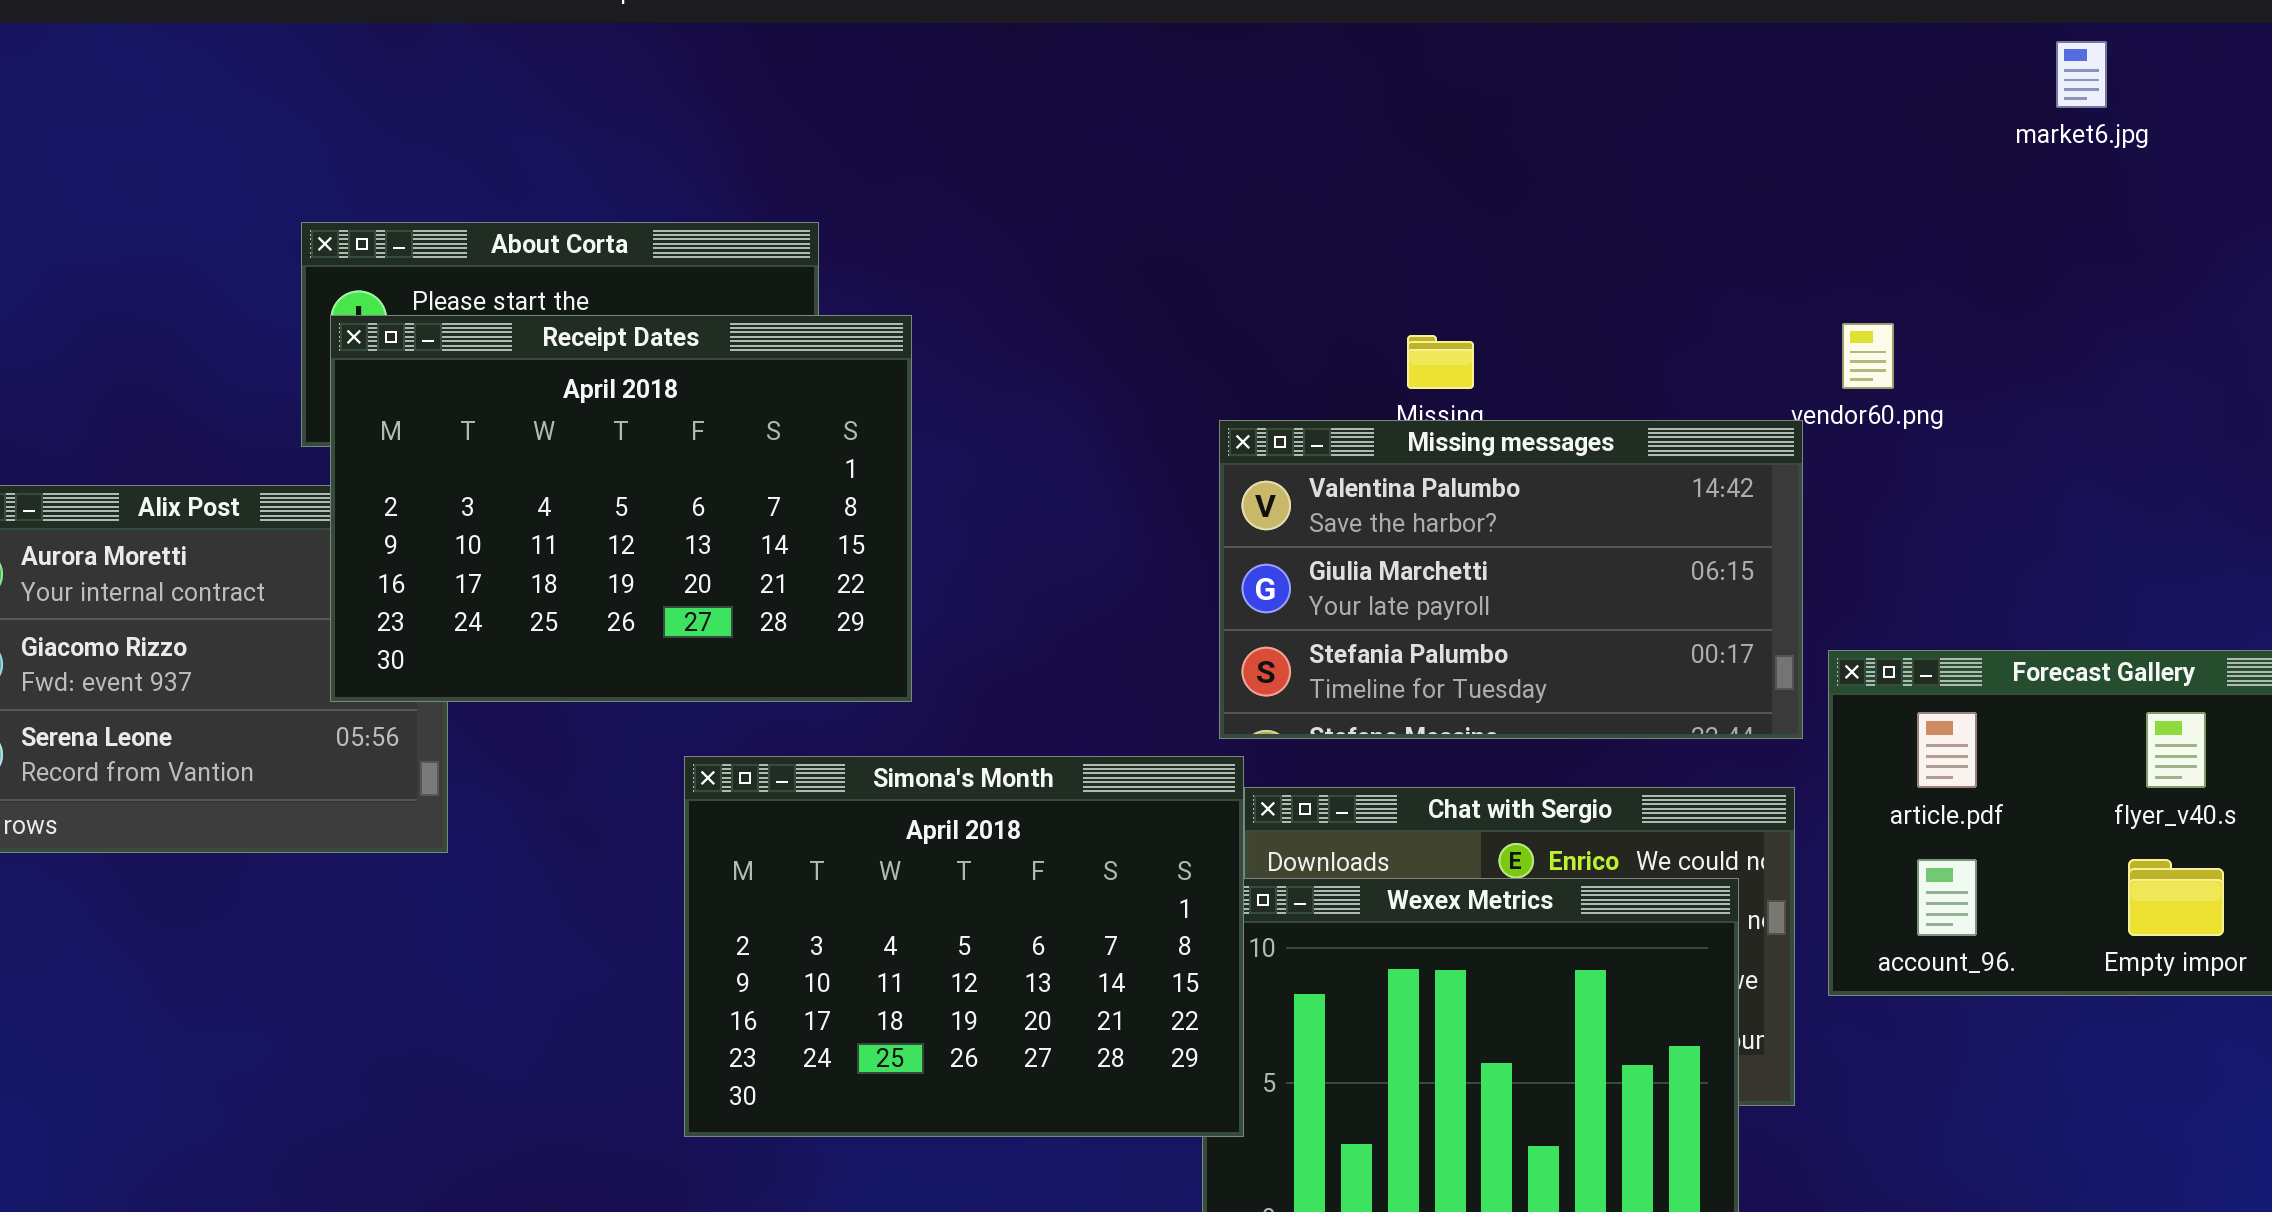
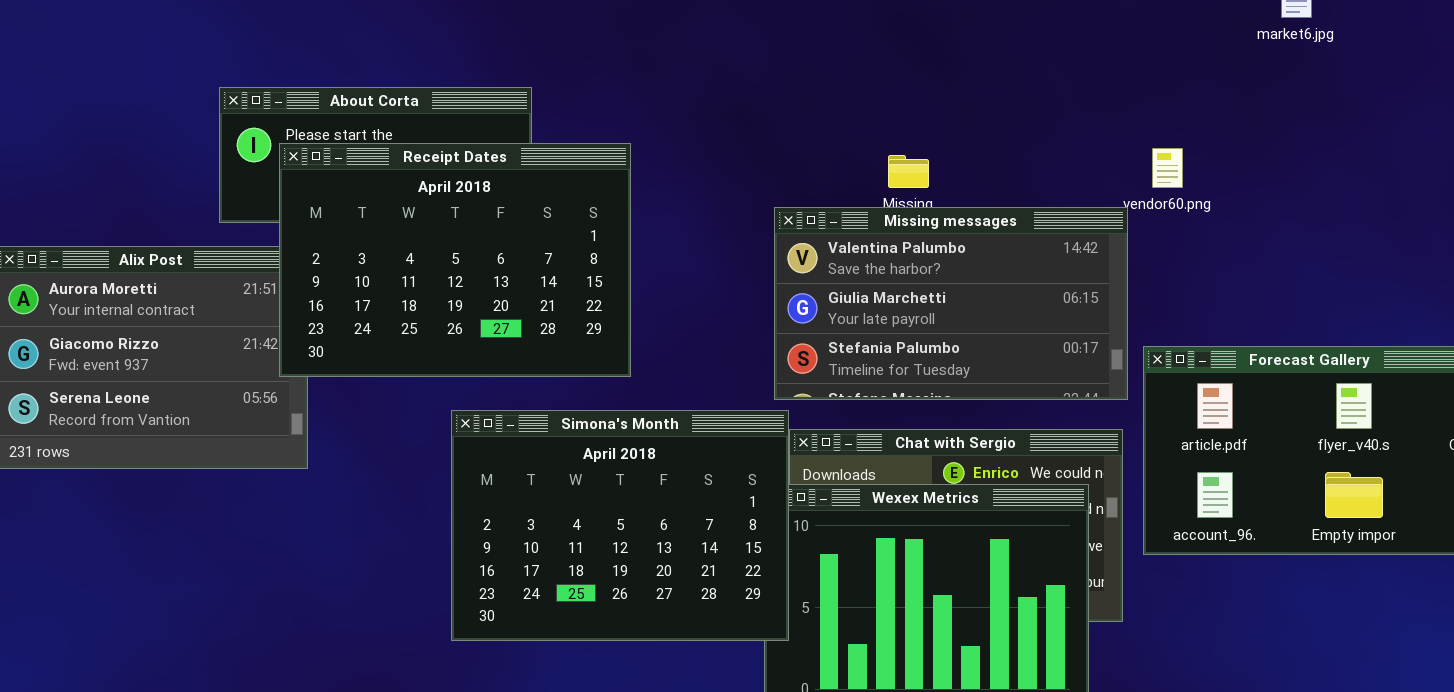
Receipt Dates: [330,315,912,702] -> [279,143,631,377], moved

